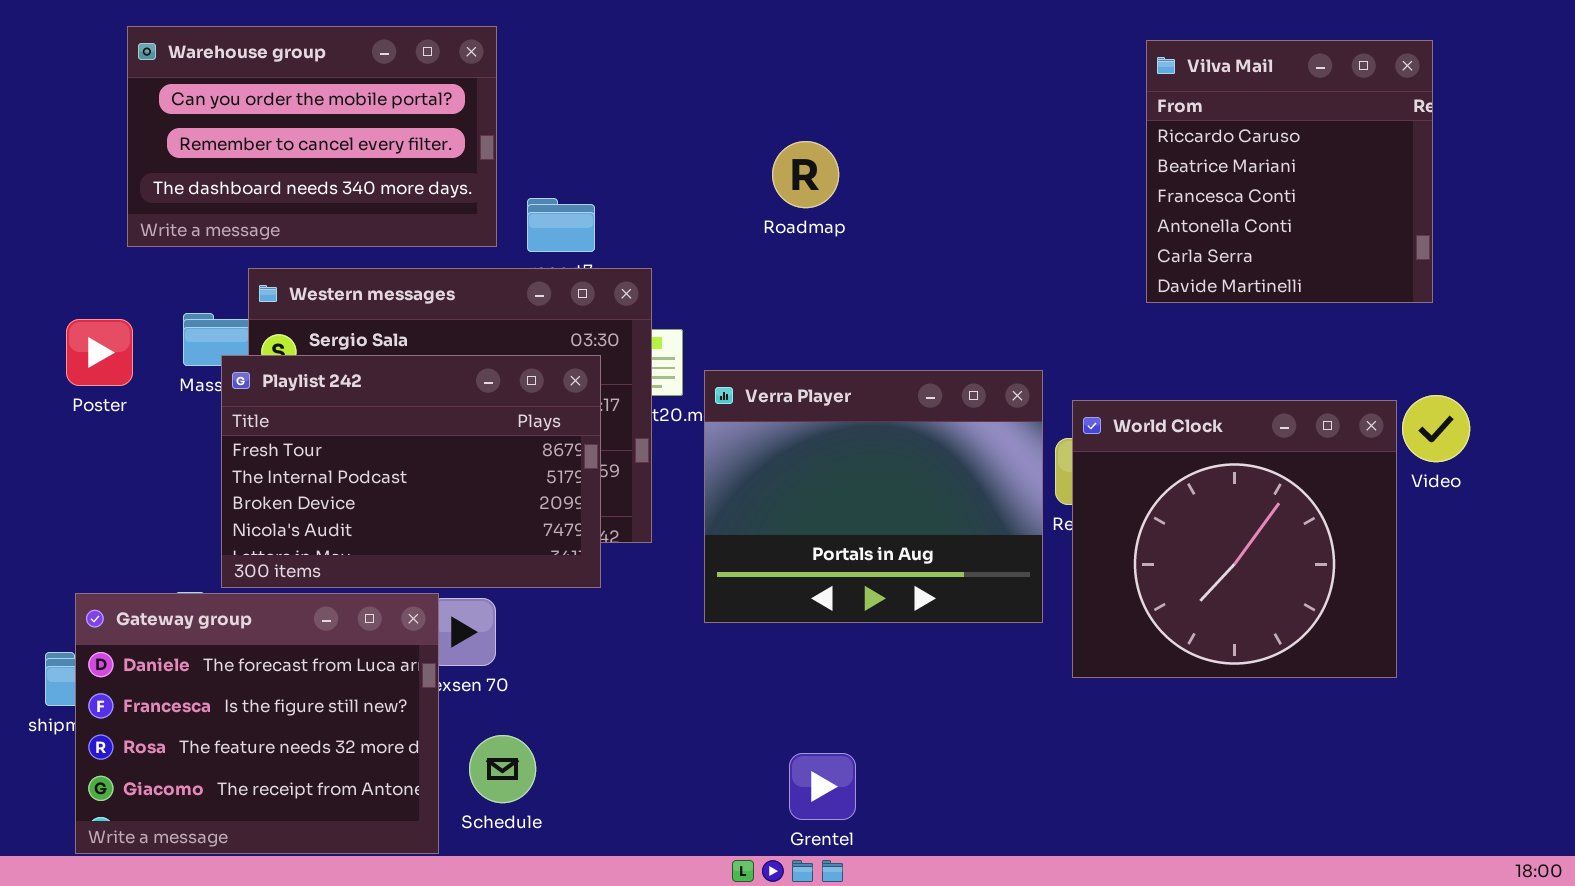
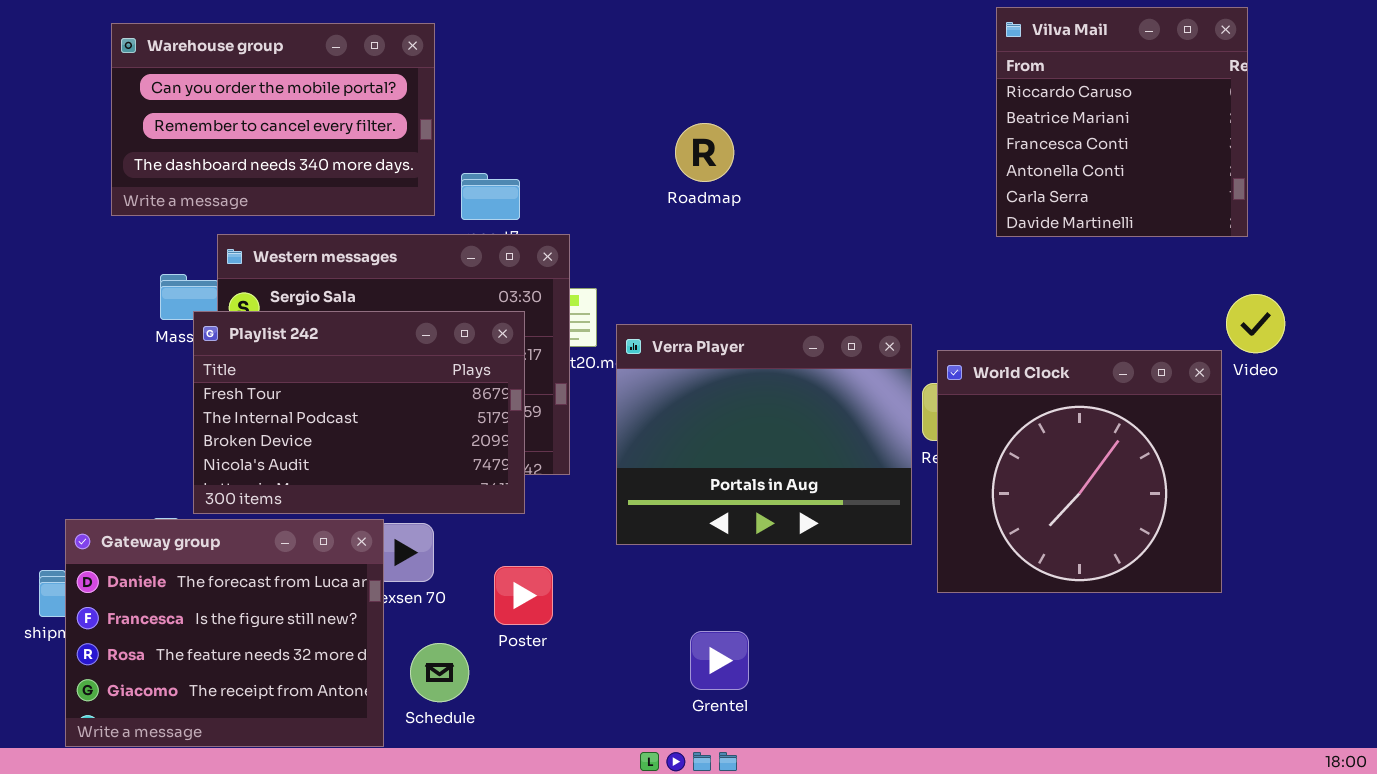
Vilva Mail: [1146,40,1433,303] -> [996,7,1248,237], moved
Poster: [66,319,133,386] -> [494,566,553,625], moved
Video: [1402,395,1470,462] -> [1226,294,1285,353], moved
Grentel: [789,753,856,820] -> [690,631,749,690], moved

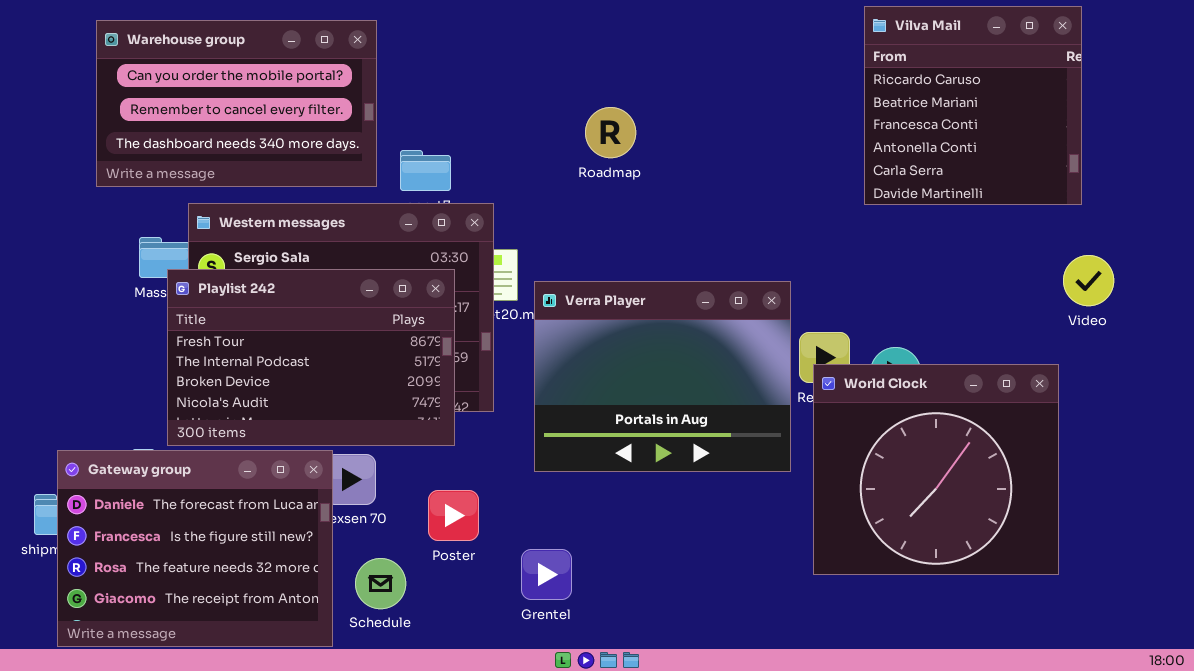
World Clock: [937,350,1222,593] -> [813,364,1059,575], moved
Grentel: [690,631,749,690] -> [521,549,572,600], moved

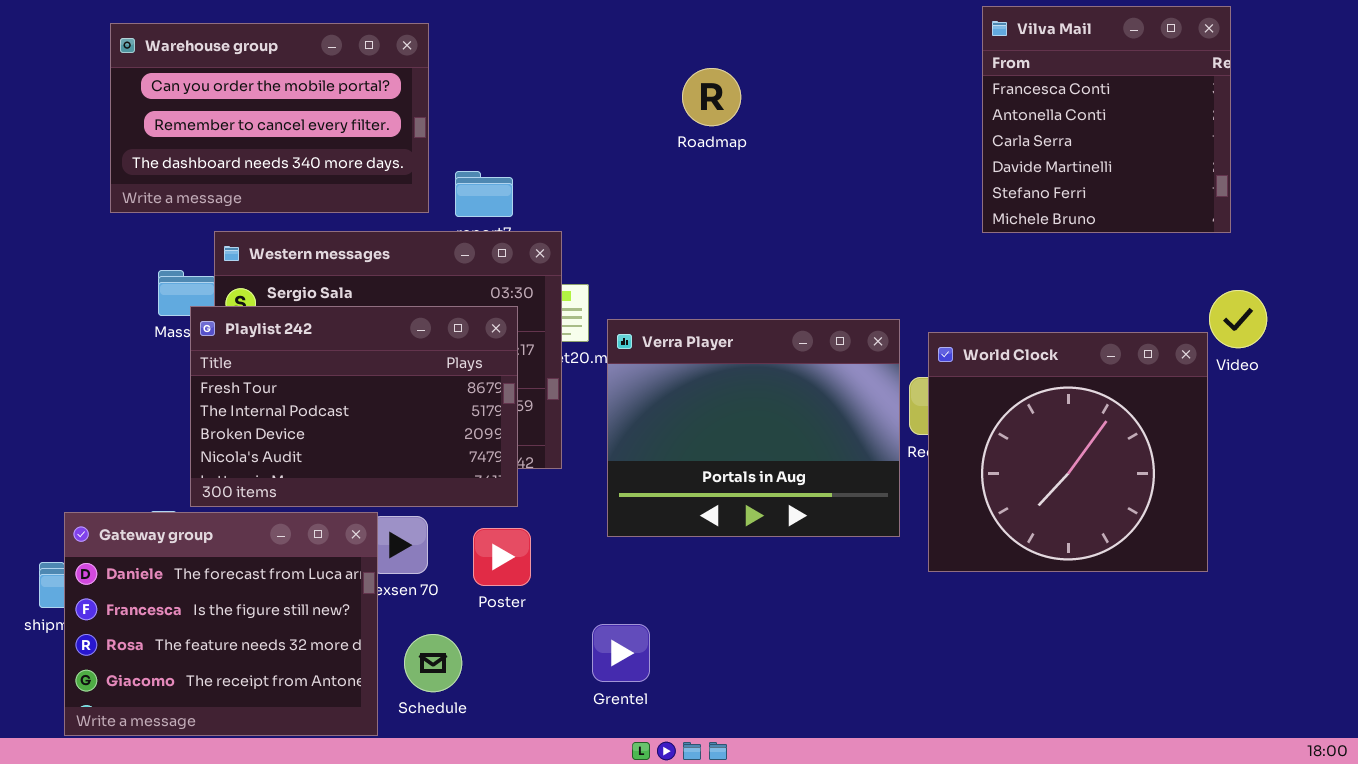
Vilva Mail: [864,6,1082,205] -> [982,6,1231,233], scrolled down 2 rows
Roadmap: [585,107,636,158] -> [682,68,741,126], moved
World Clock: [813,364,1059,575] -> [928,332,1208,572], moved
Poster: [428,490,479,541] -> [473,528,531,586], moved

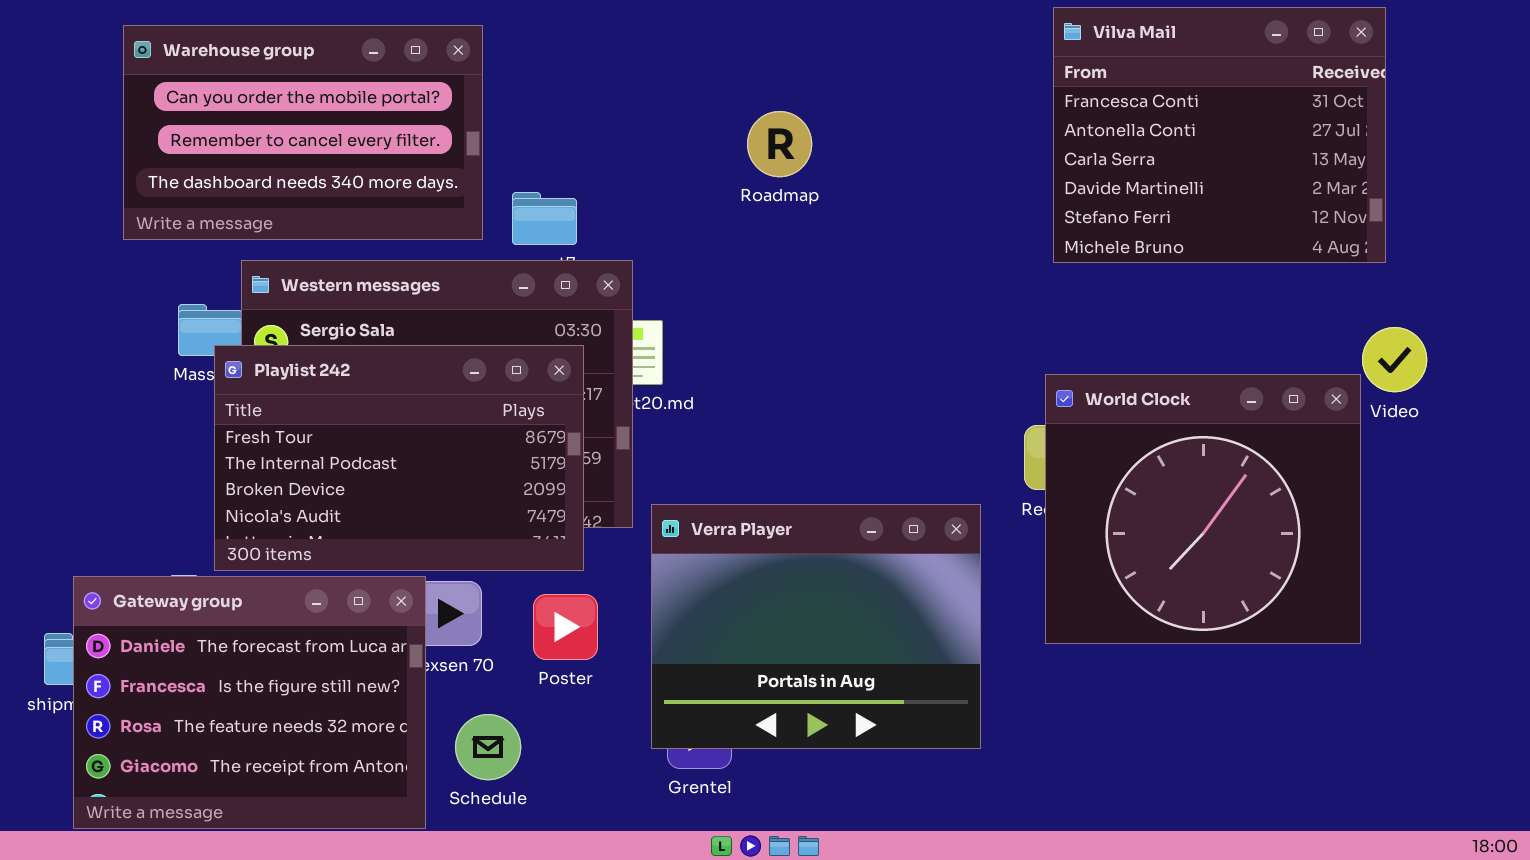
Vilva Mail: [982,6,1231,233] -> [1053,7,1386,263], resized
Roadmap: [682,68,741,126] -> [747,111,812,177], moved
Verra Player: [607,319,900,537] -> [651,504,981,749], moved

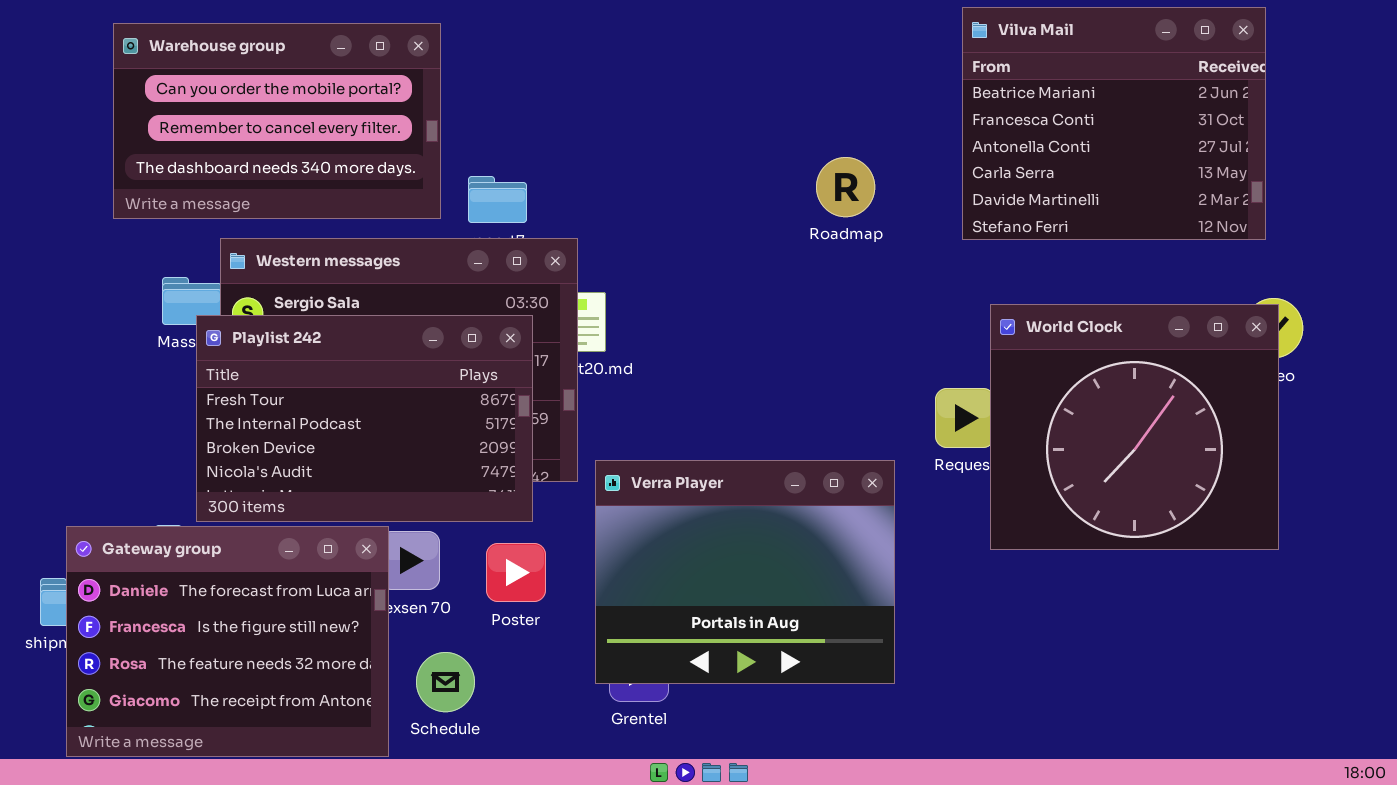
Vilva Mail: [1053,7,1386,263] -> [962,7,1266,240], scrolled up 1 row
Roadmap: [747,111,812,177] -> [816,157,875,217], moved
World Clock: [1045,374,1361,644] -> [990,304,1279,550], moved

